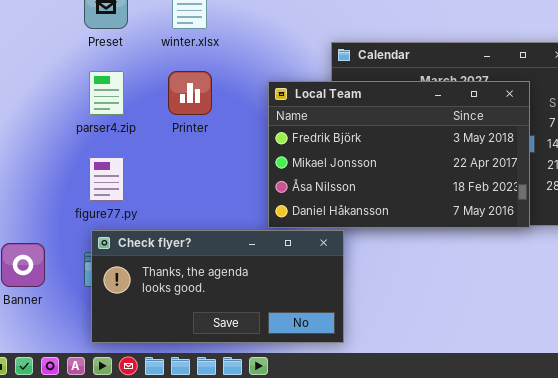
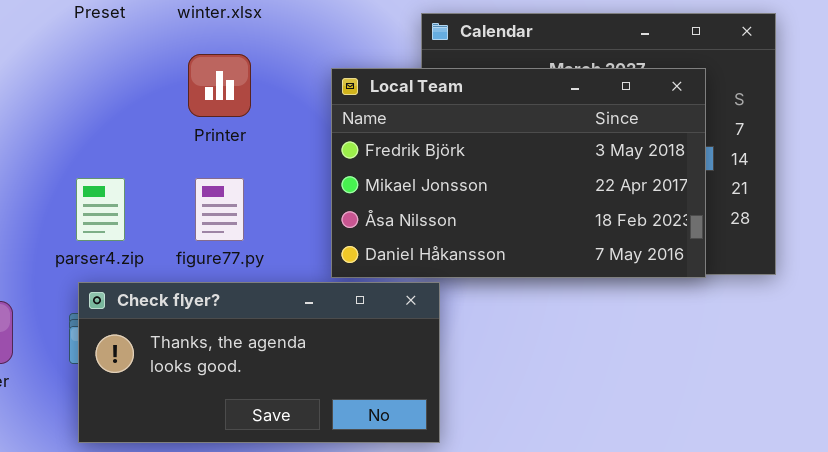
parser4.zip: [89,71,124,115] -> [76,178,125,241], moved
figure77.py: [89,157,124,201] -> [195,178,244,241], moved

